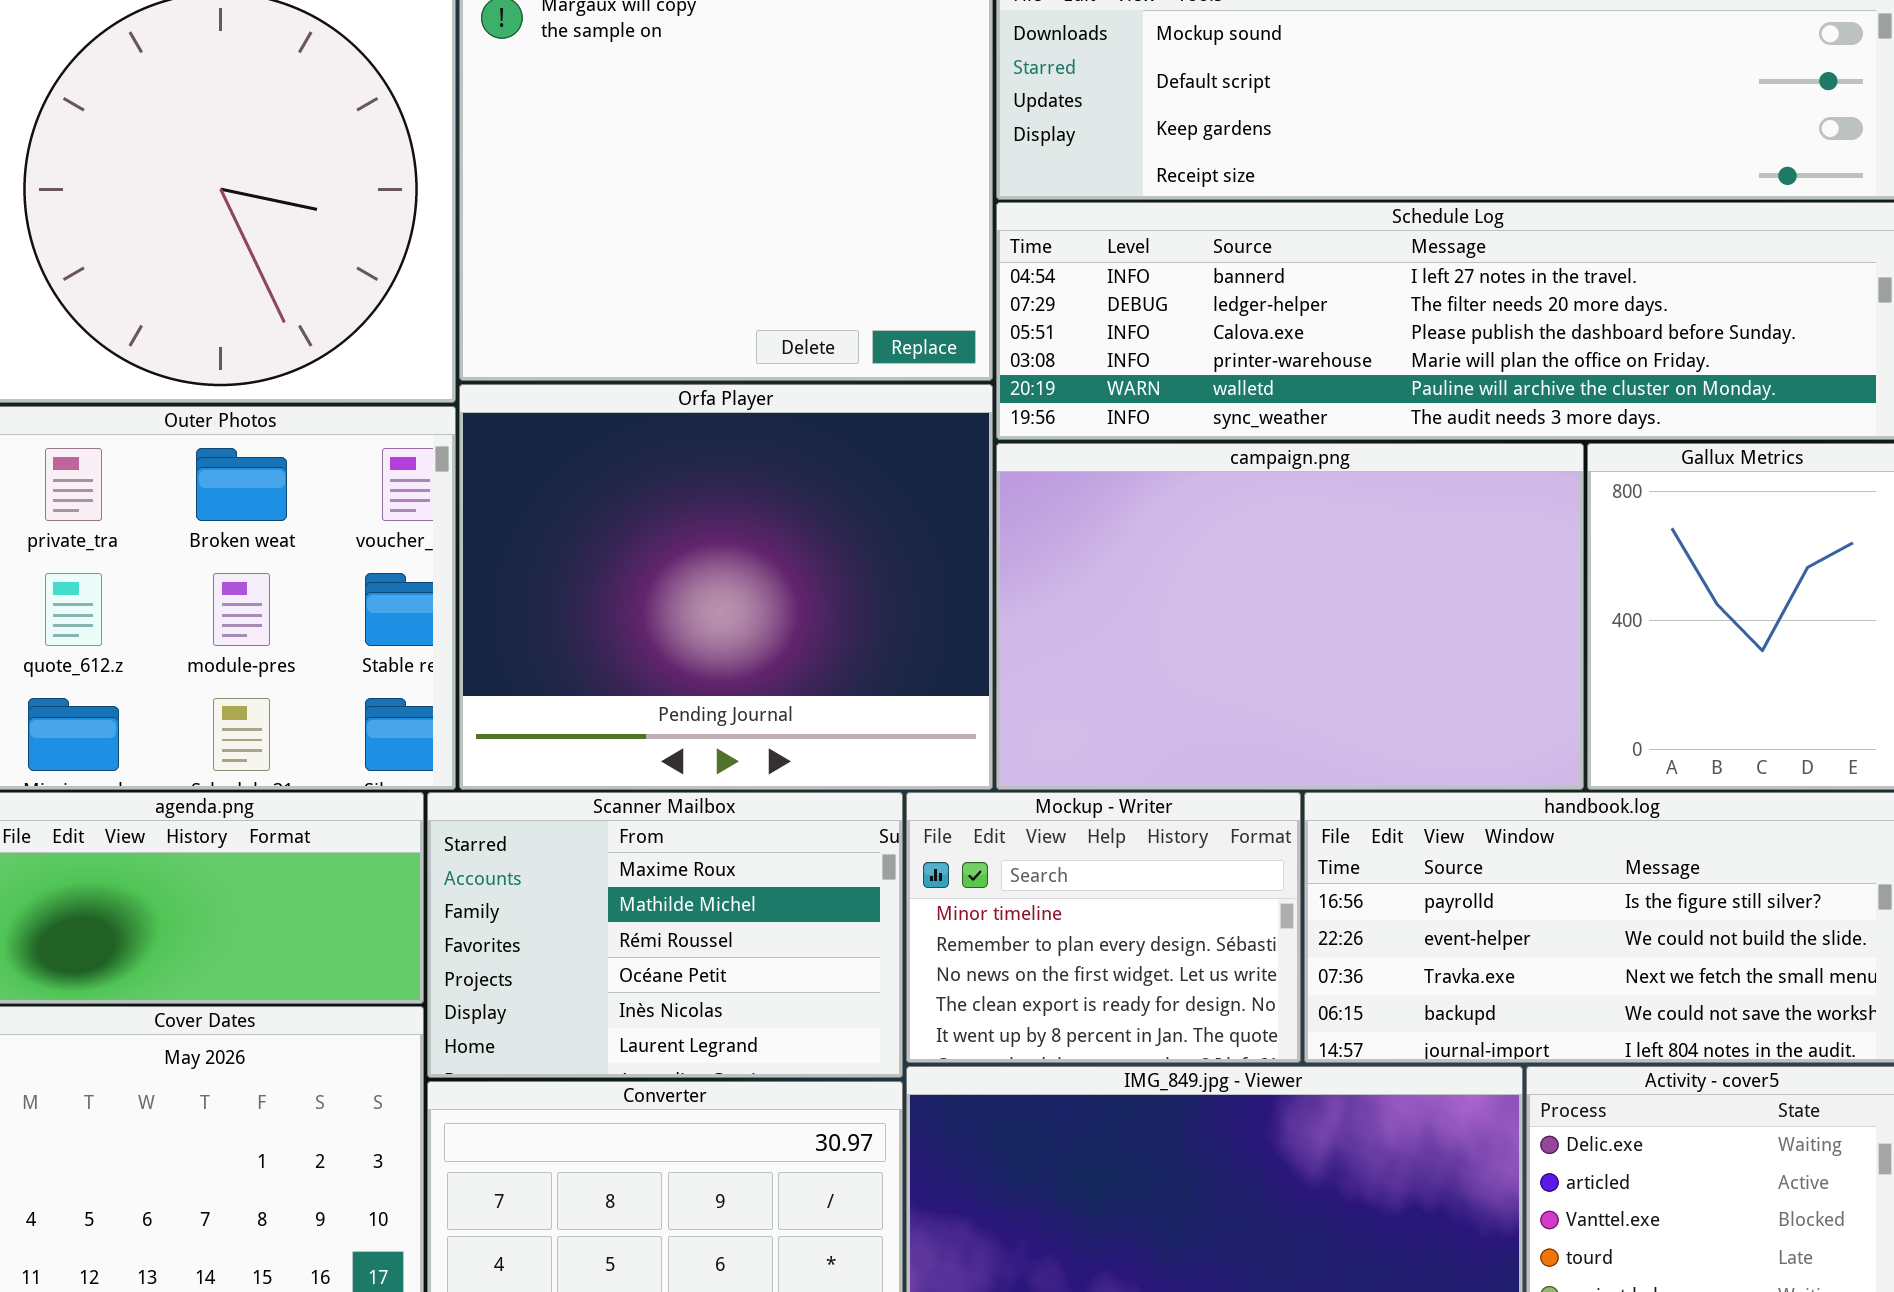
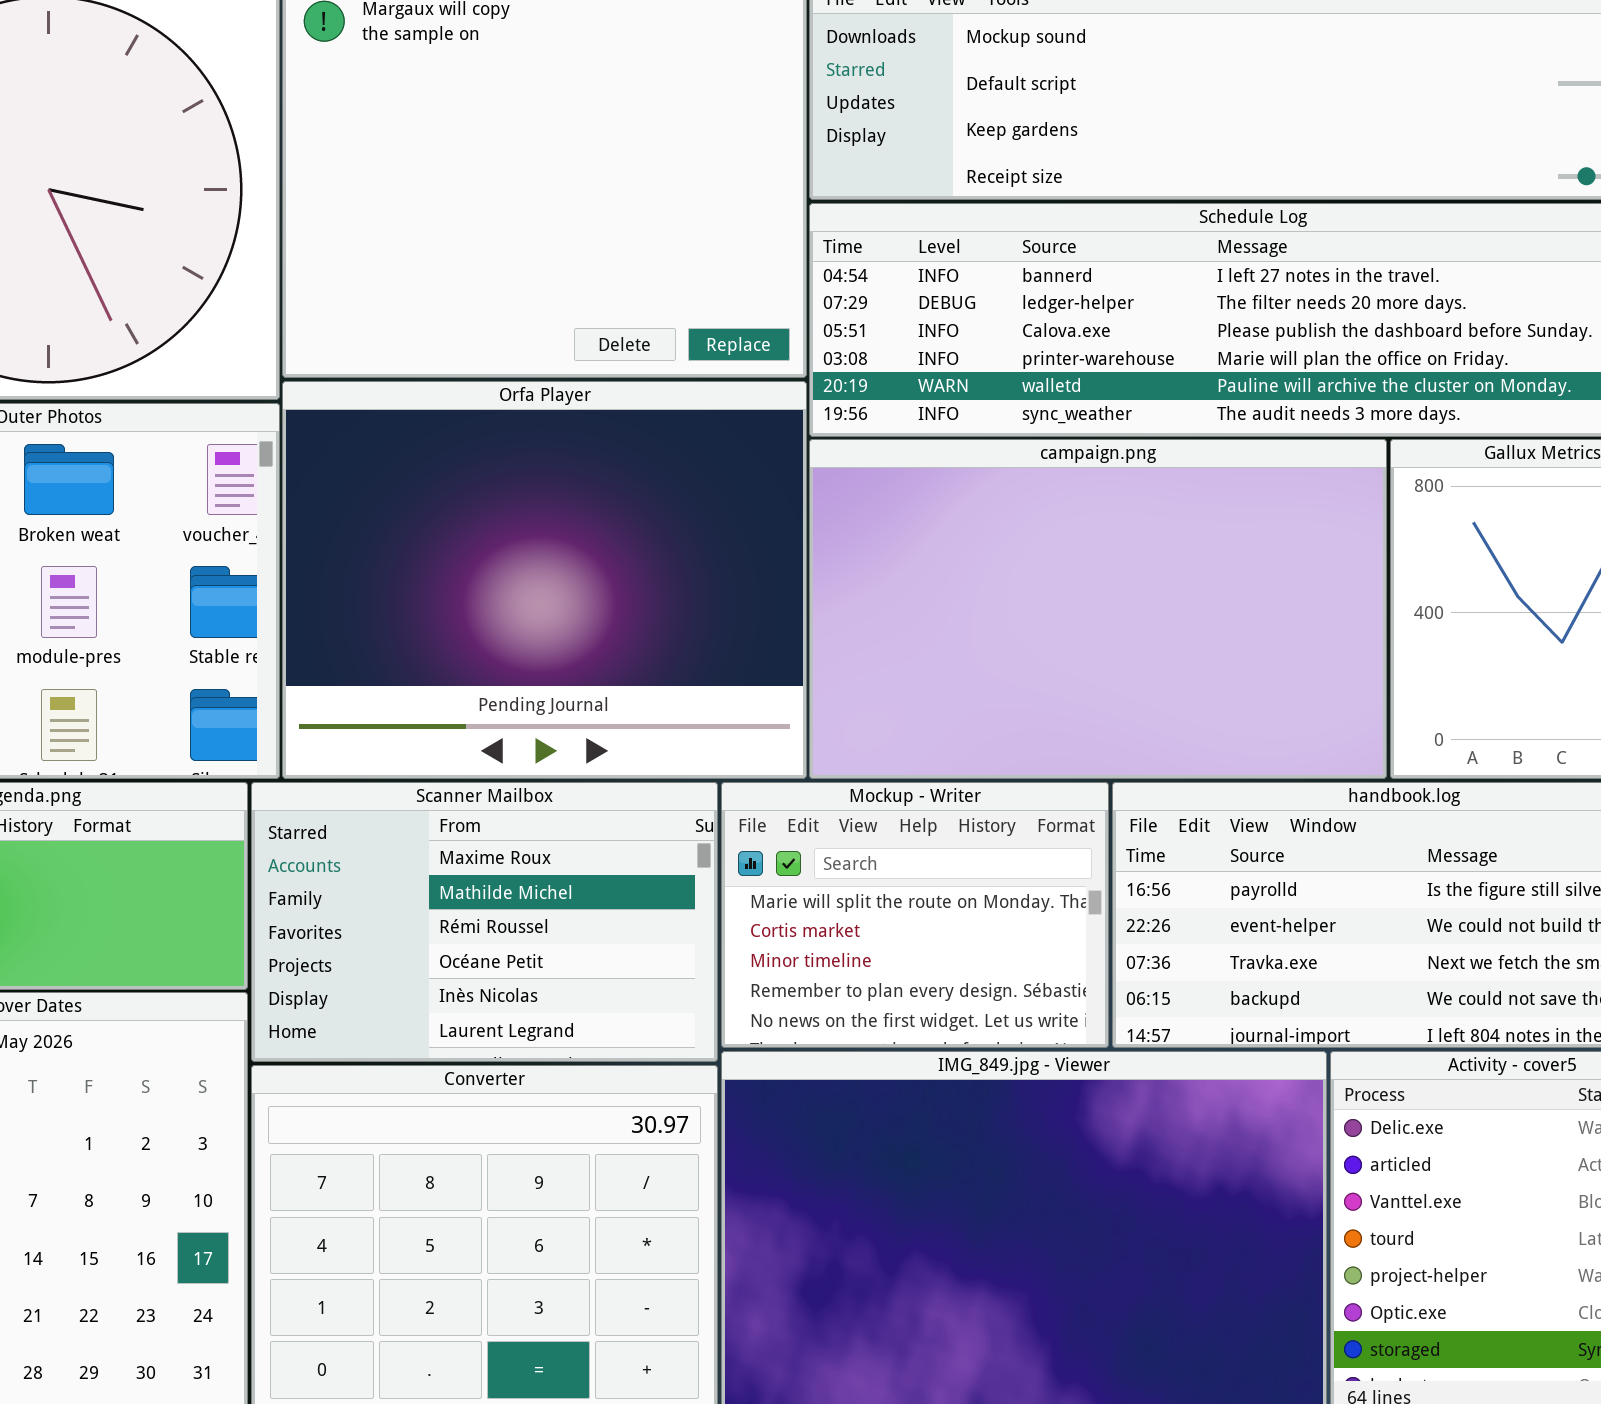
Mockup - Writer: [906,792,1301,1063] -> [721,782,1109,1048], scrolled up 2 rows

